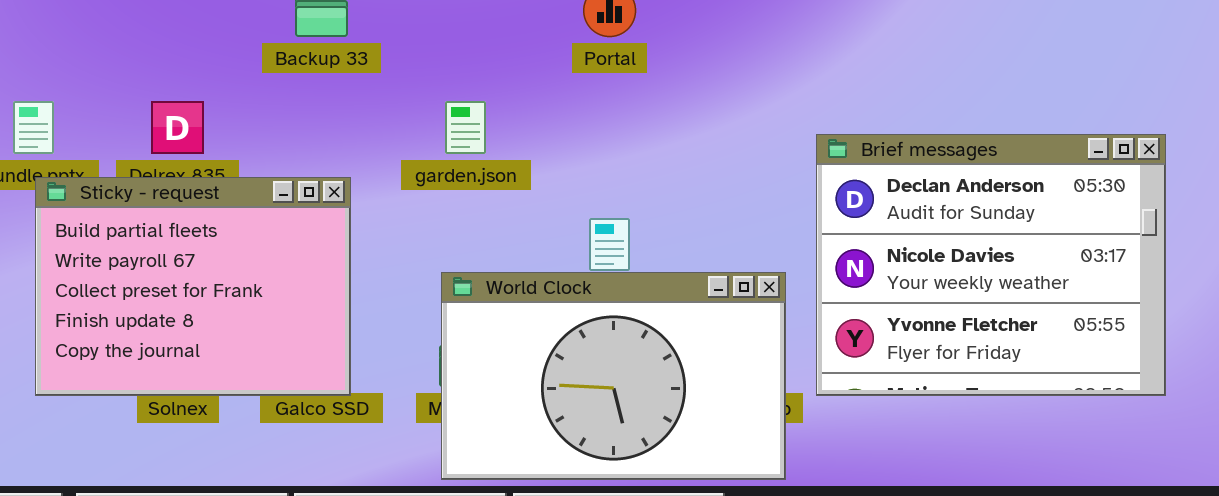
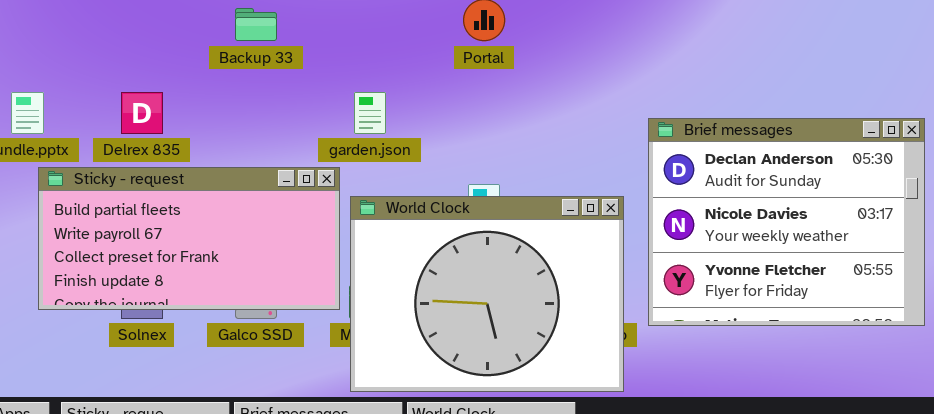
Sticky - request: [35,177,351,396] -> [38,167,340,310], moved, resized
World Clock: [441,272,786,480] -> [350,196,624,392], resized

